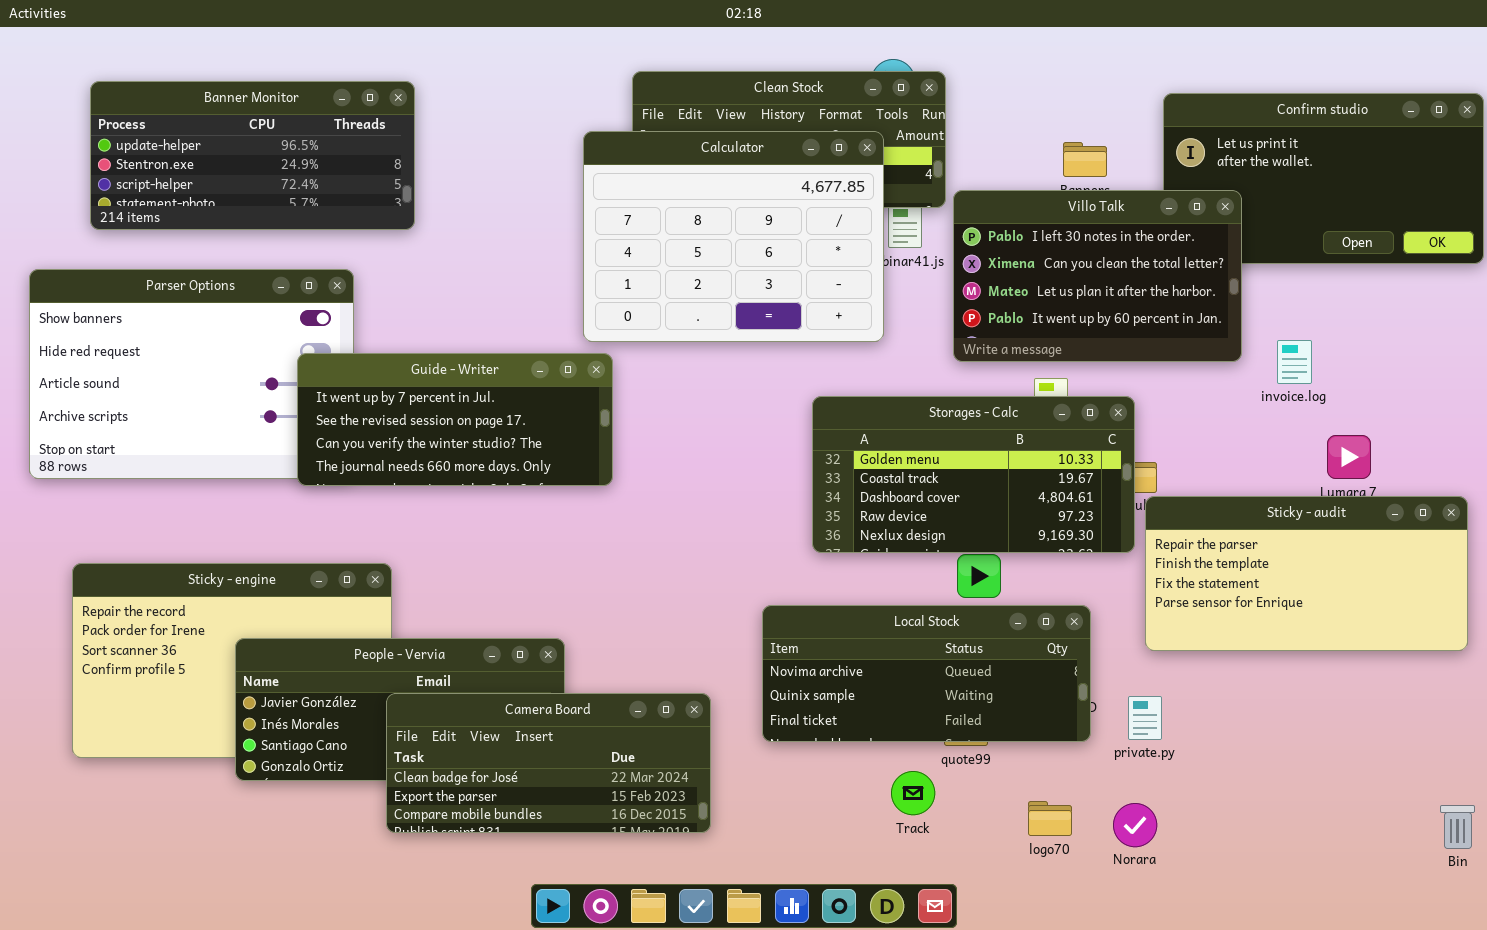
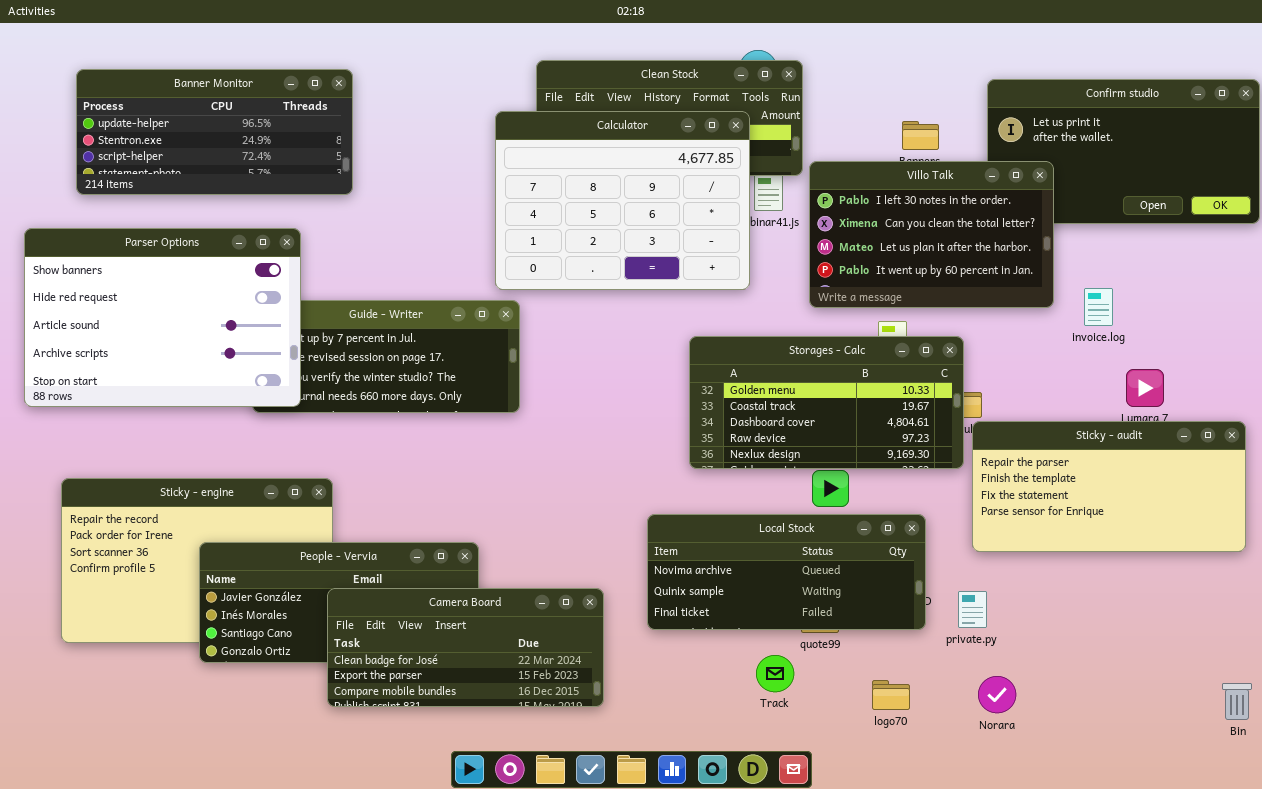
Parser Options: [29,269,354,479] -> [24,228,301,407], raised
Norara: [1113,803,1157,847] -> [978,676,1016,713], moved

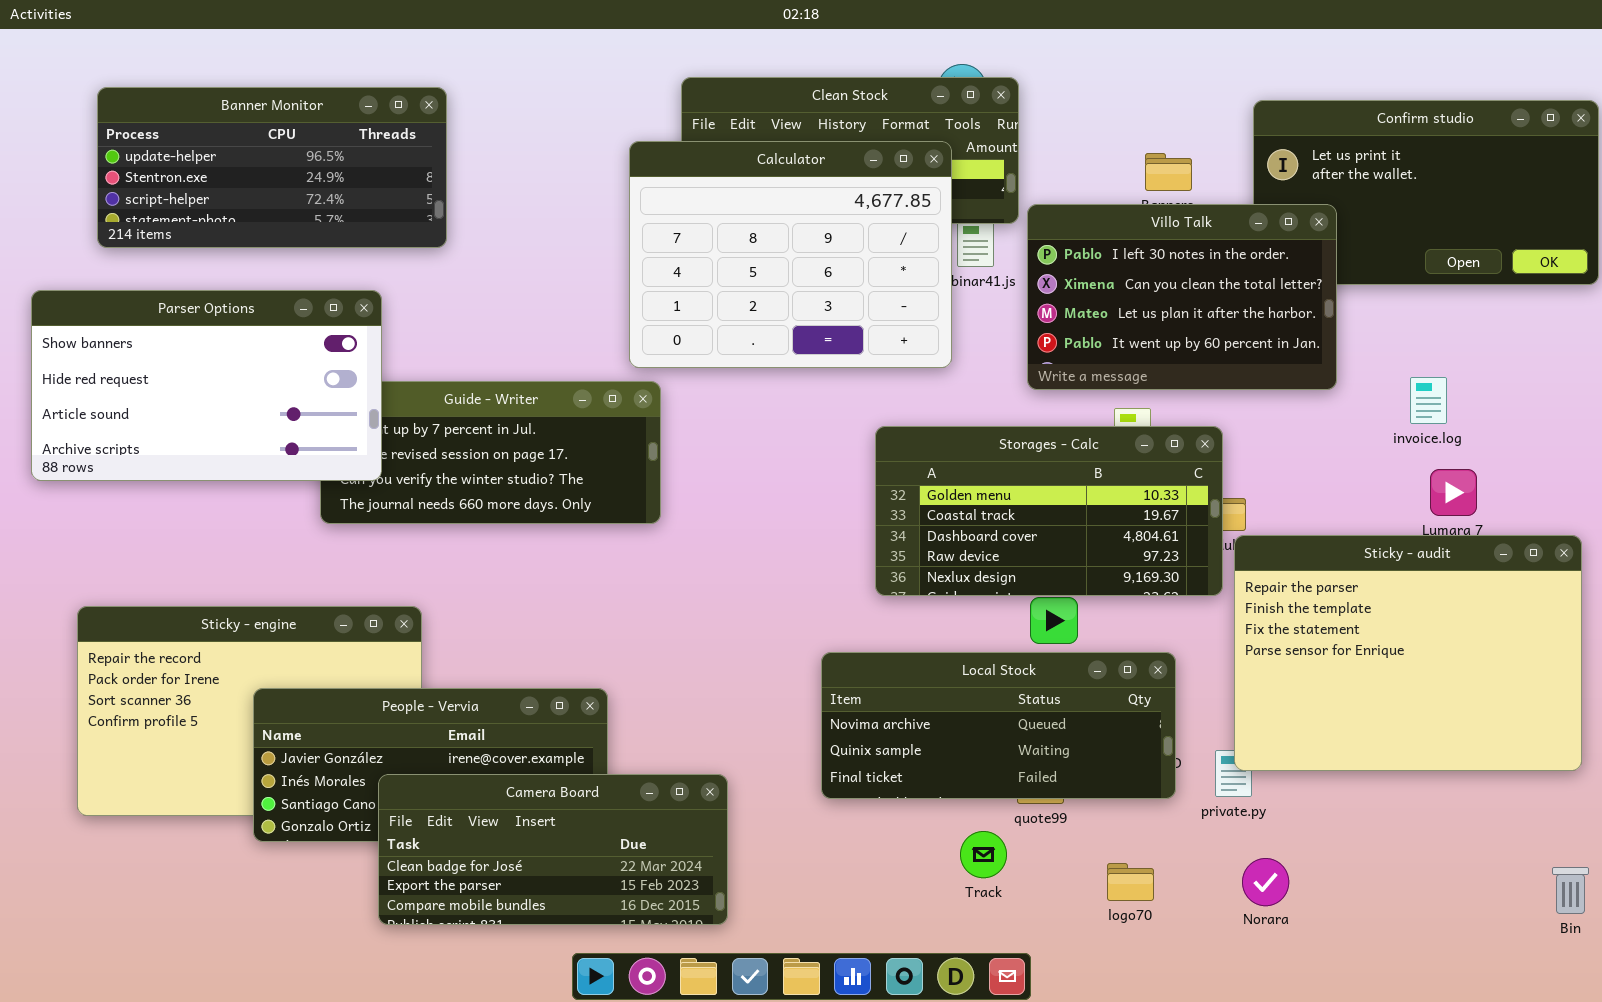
Parser Options: [24,228,301,407] -> [31,290,382,481], resized
invoice.log: [1084,288,1113,326] -> [1410,377,1447,424], moved
Sticky - audit: [972,421,1246,552] -> [1234,535,1582,771], resized
Camera Board: [327,588,604,707] -> [378,774,728,925], moved

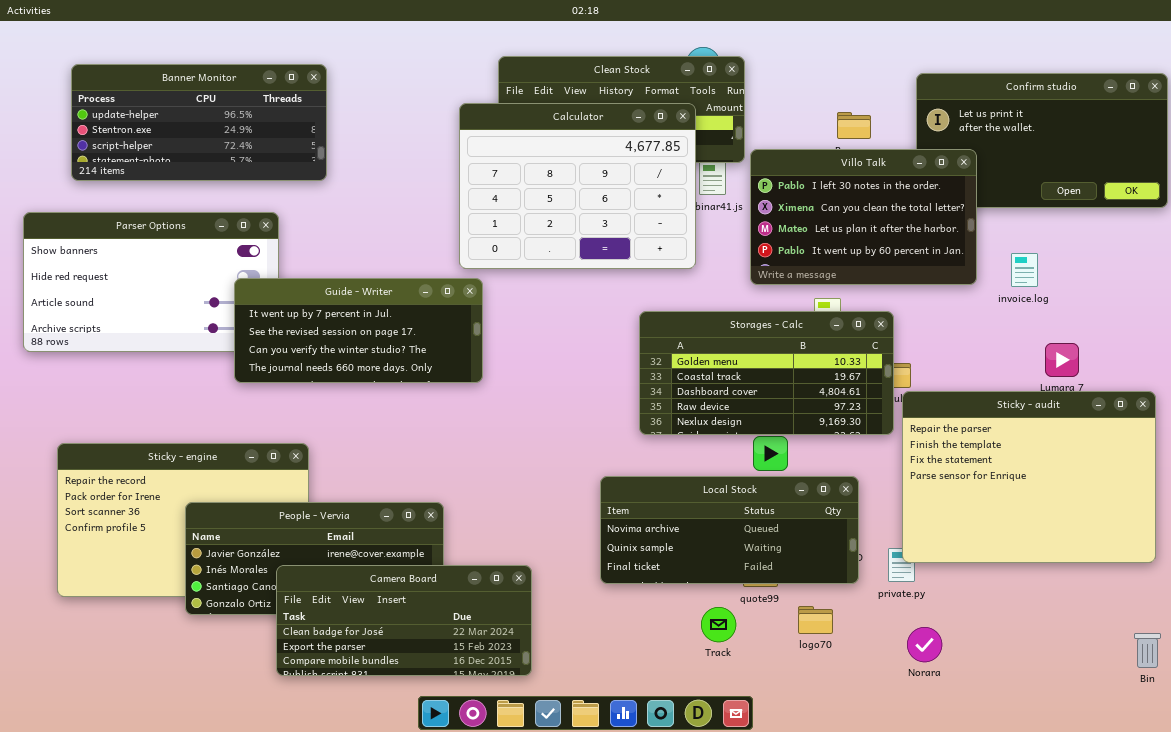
invoice.log: [1410,377,1447,424] -> [1011,253,1038,287], moved
Guide - Writer: [320,381,661,524] -> [234,278,483,383], raised
logo70: [1107,863,1154,901] -> [798,606,833,634], moved

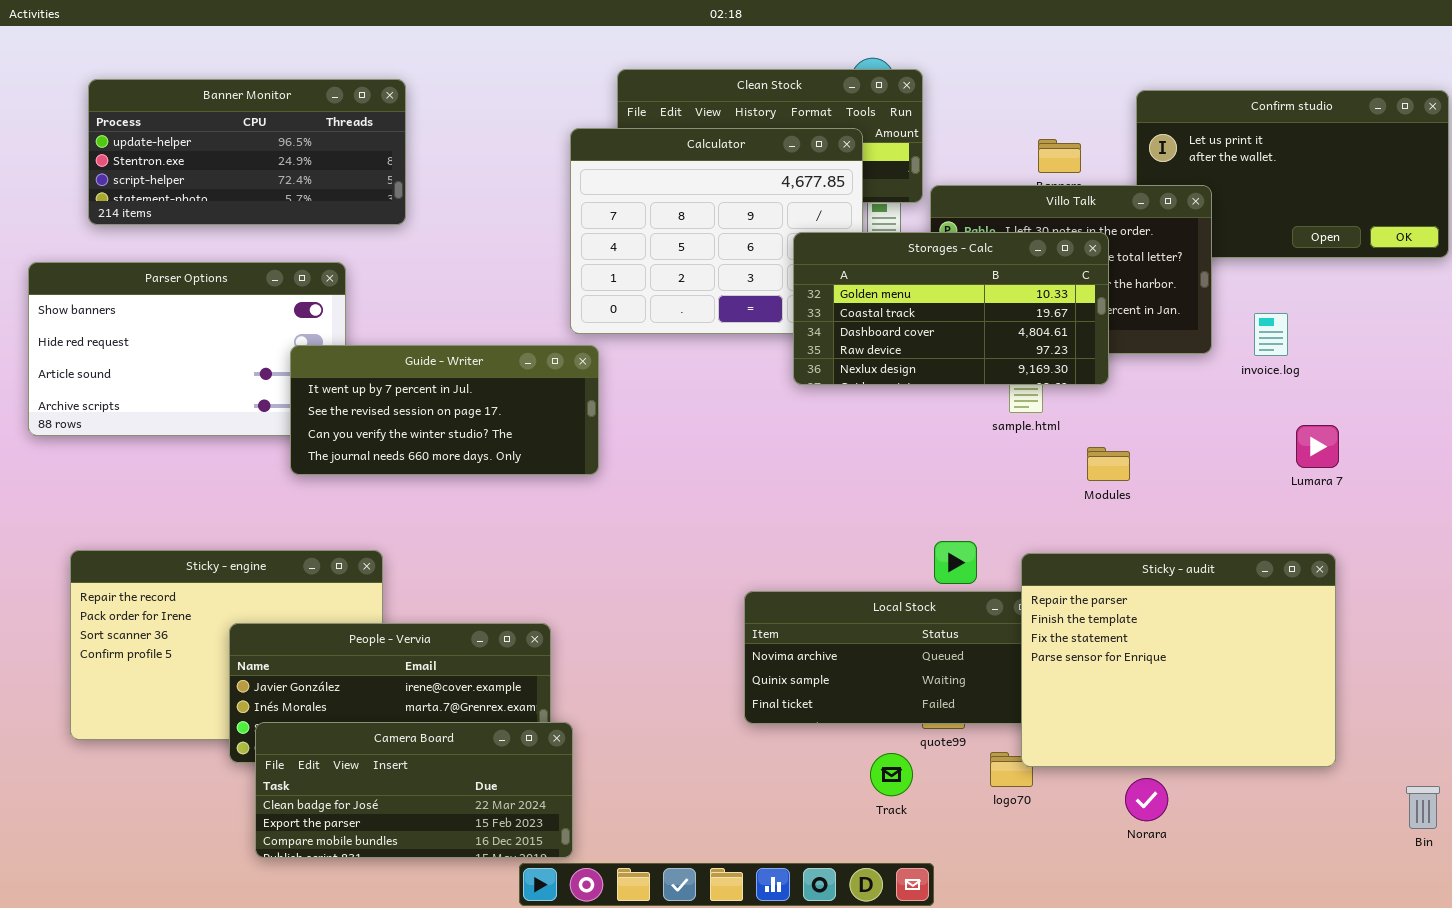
Storages - Calc: [639,311,894,435] -> [793,232,1109,385], moved
Sticky - audit: [902,391,1156,563] -> [1021,553,1336,767], moved
Camera Board: [276,565,532,676] -> [255,722,573,858], moved

